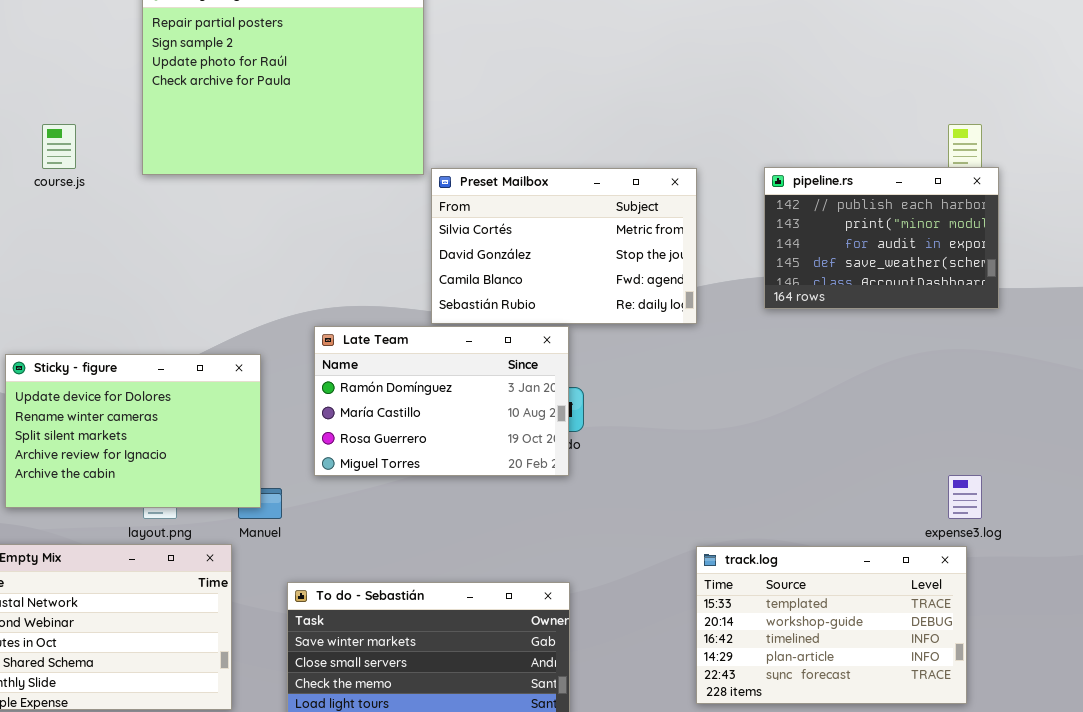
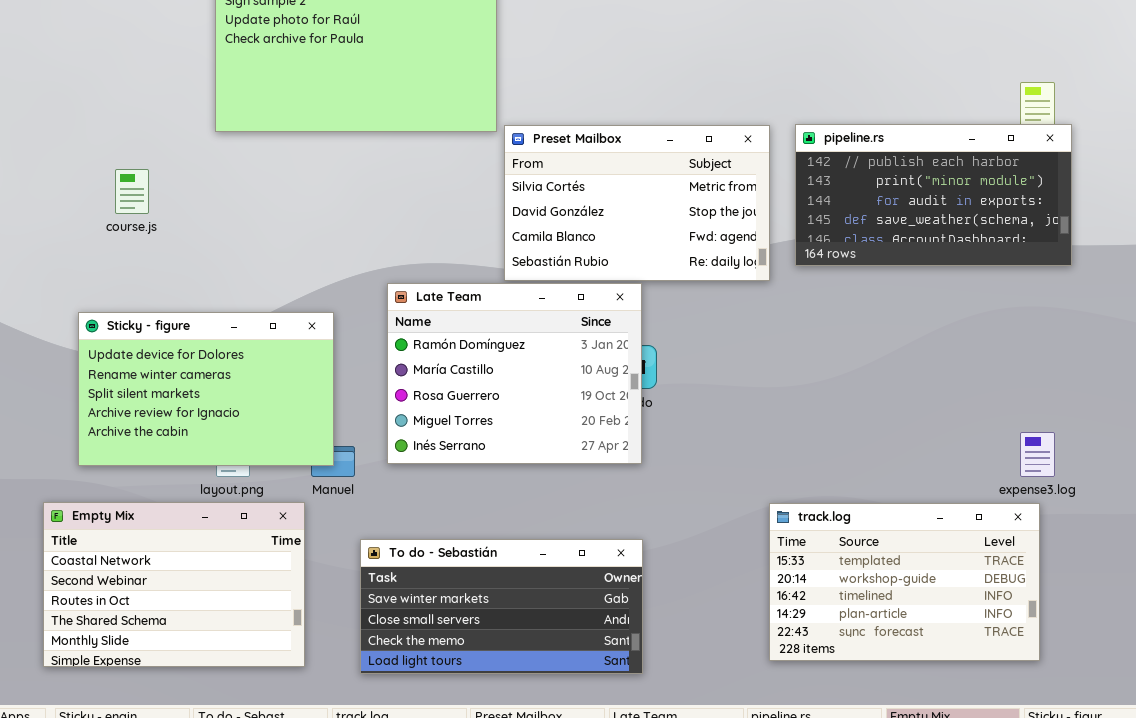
course.js: [42,124,76,169] -> [115,169,149,214], moved
pipeline.rs: [764,167,999,309] -> [795,124,1072,266], resized
Late Team: [314,326,569,476] -> [387,283,642,464], resized

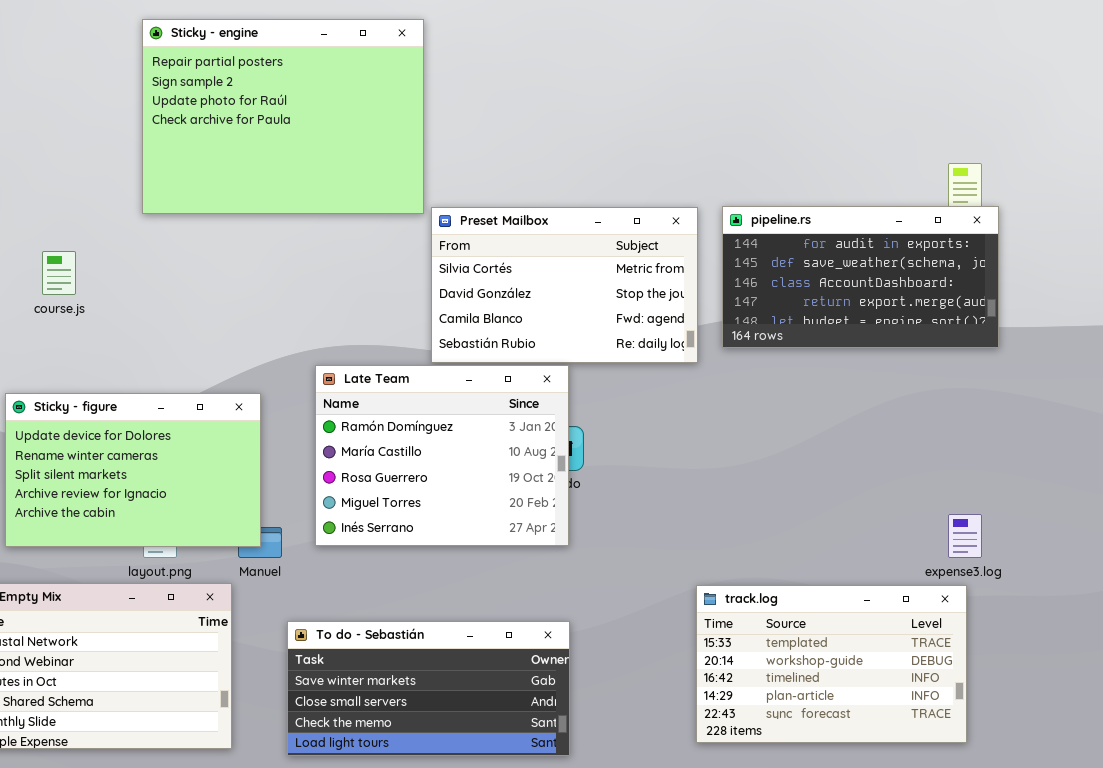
pipeline.rs: [795,124,1072,266] -> [722,206,999,348], scrolled down 2 rows

